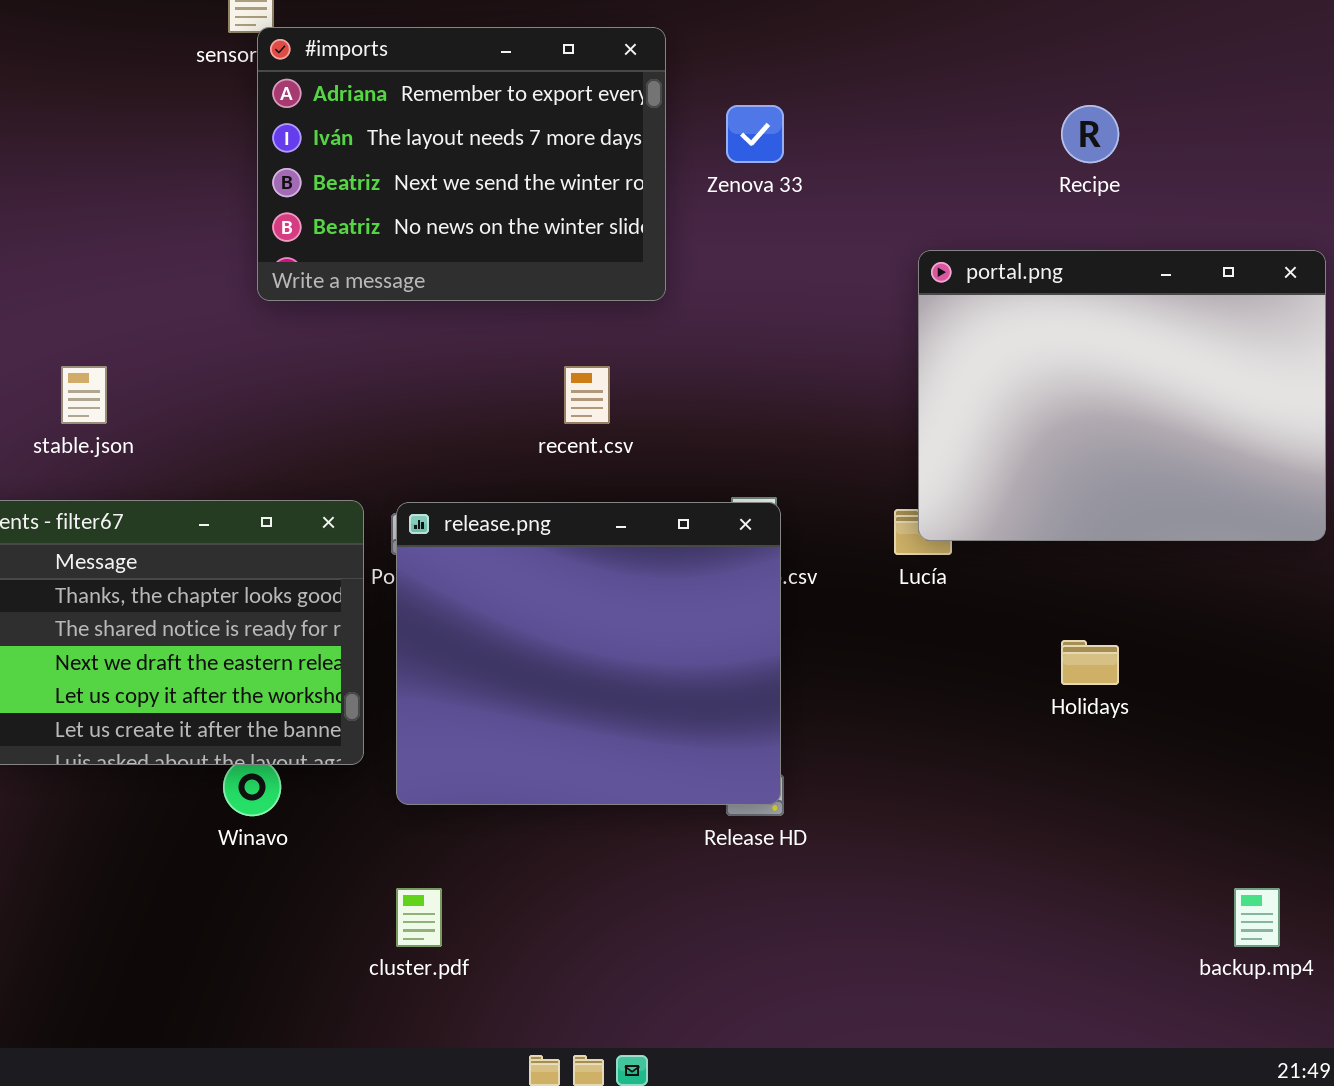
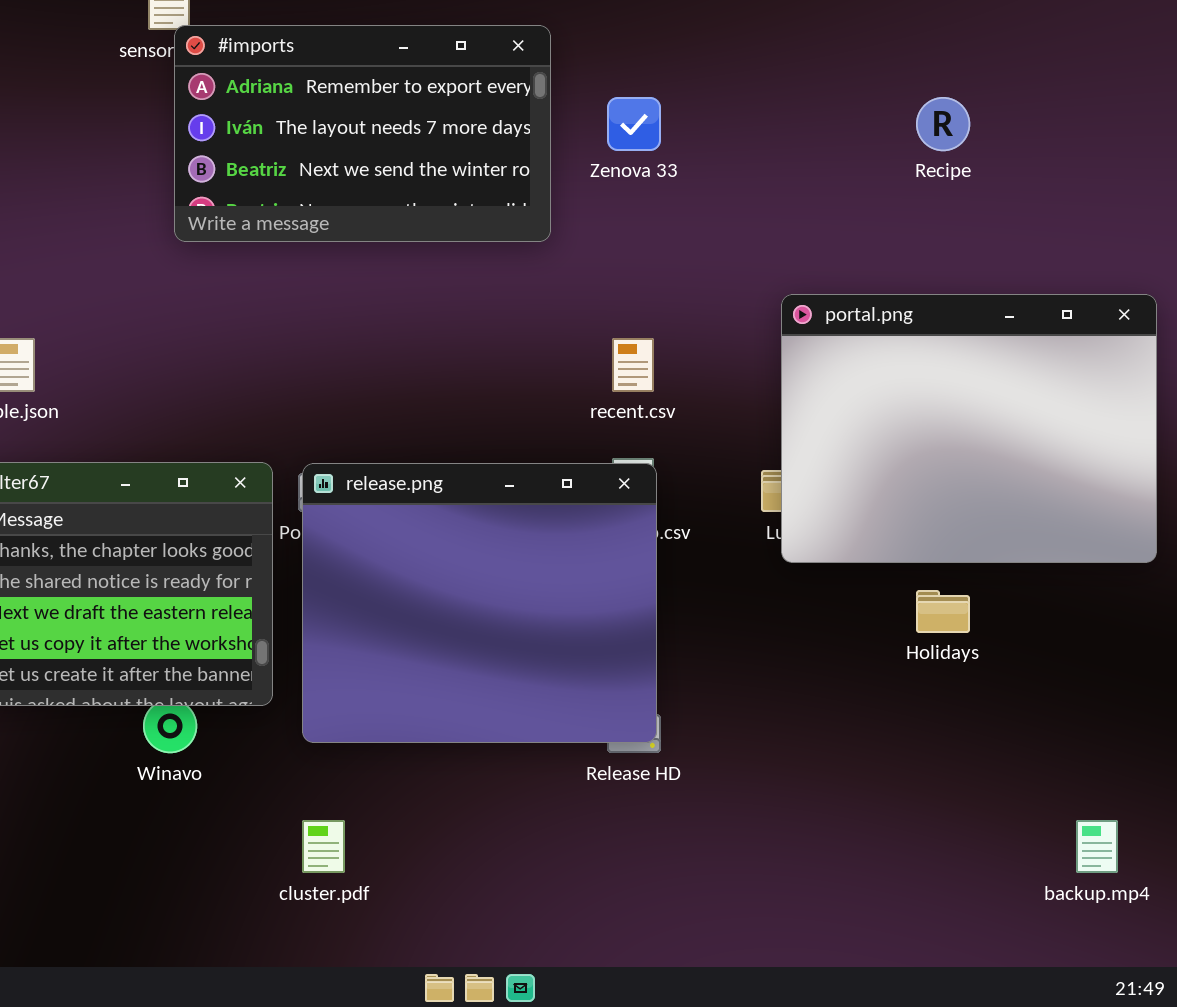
#imports: [257,27,666,301] -> [174,25,551,242], resized
portal.png: [918,250,1326,541] -> [781,294,1157,563], moved
recent.csv: [564,366,610,424] -> [612,338,654,392], moved

